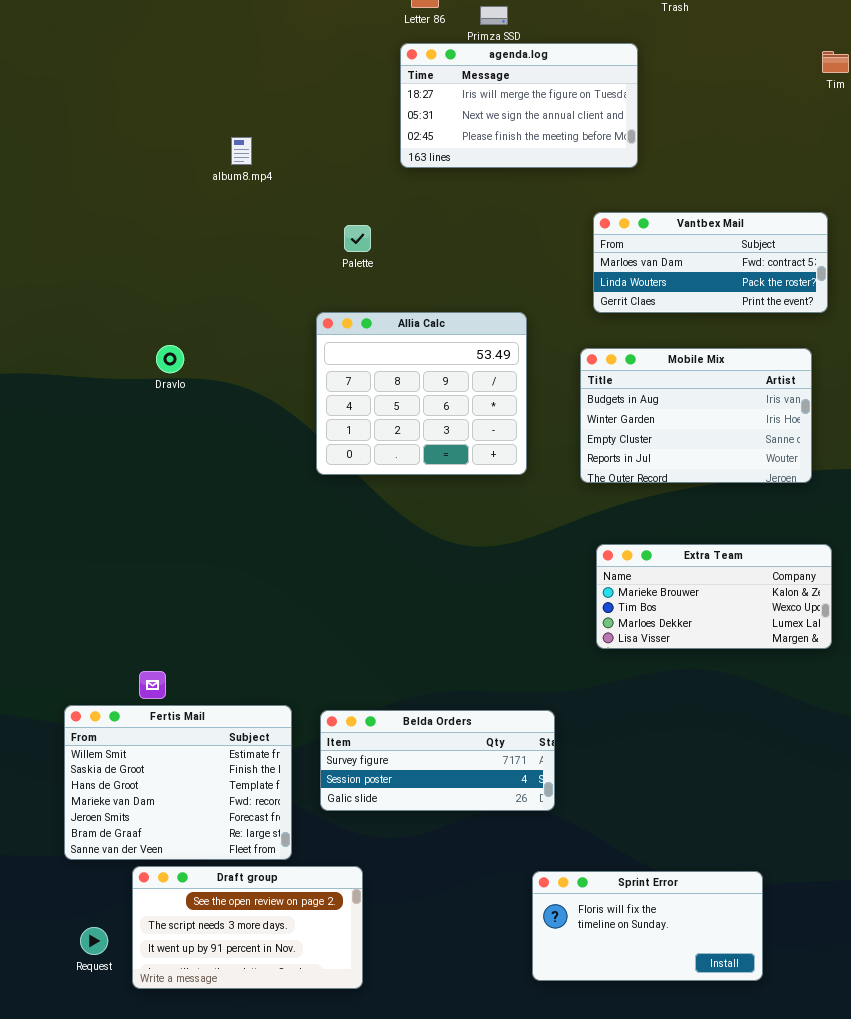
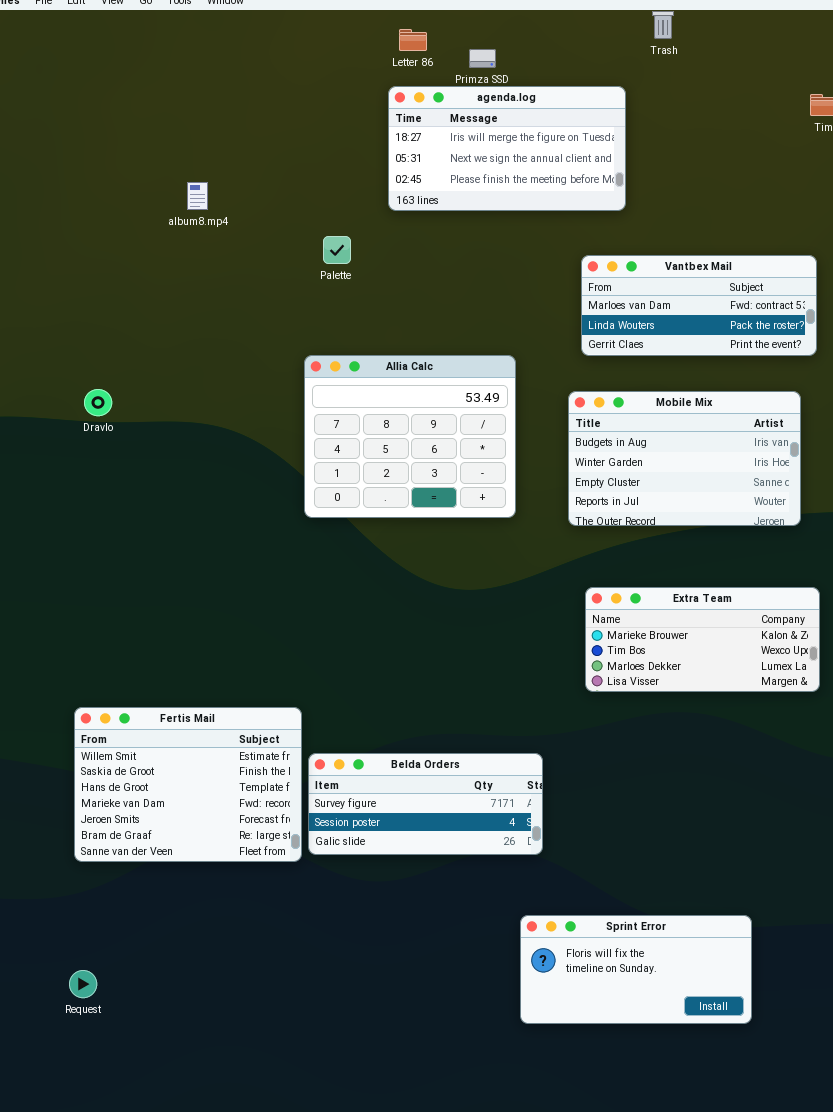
album8.mp4: [231,137,252,165] -> [187,182,208,210], moved
Palette: [344,225,371,252] -> [323,236,351,264], moved
Dravlo: [156,345,184,373] -> [84,389,112,416], moved
Fertis Mail: [64,705,292,860] -> [74,707,302,862], moved
Draft group: [132,866,363,989] -> none, closed

